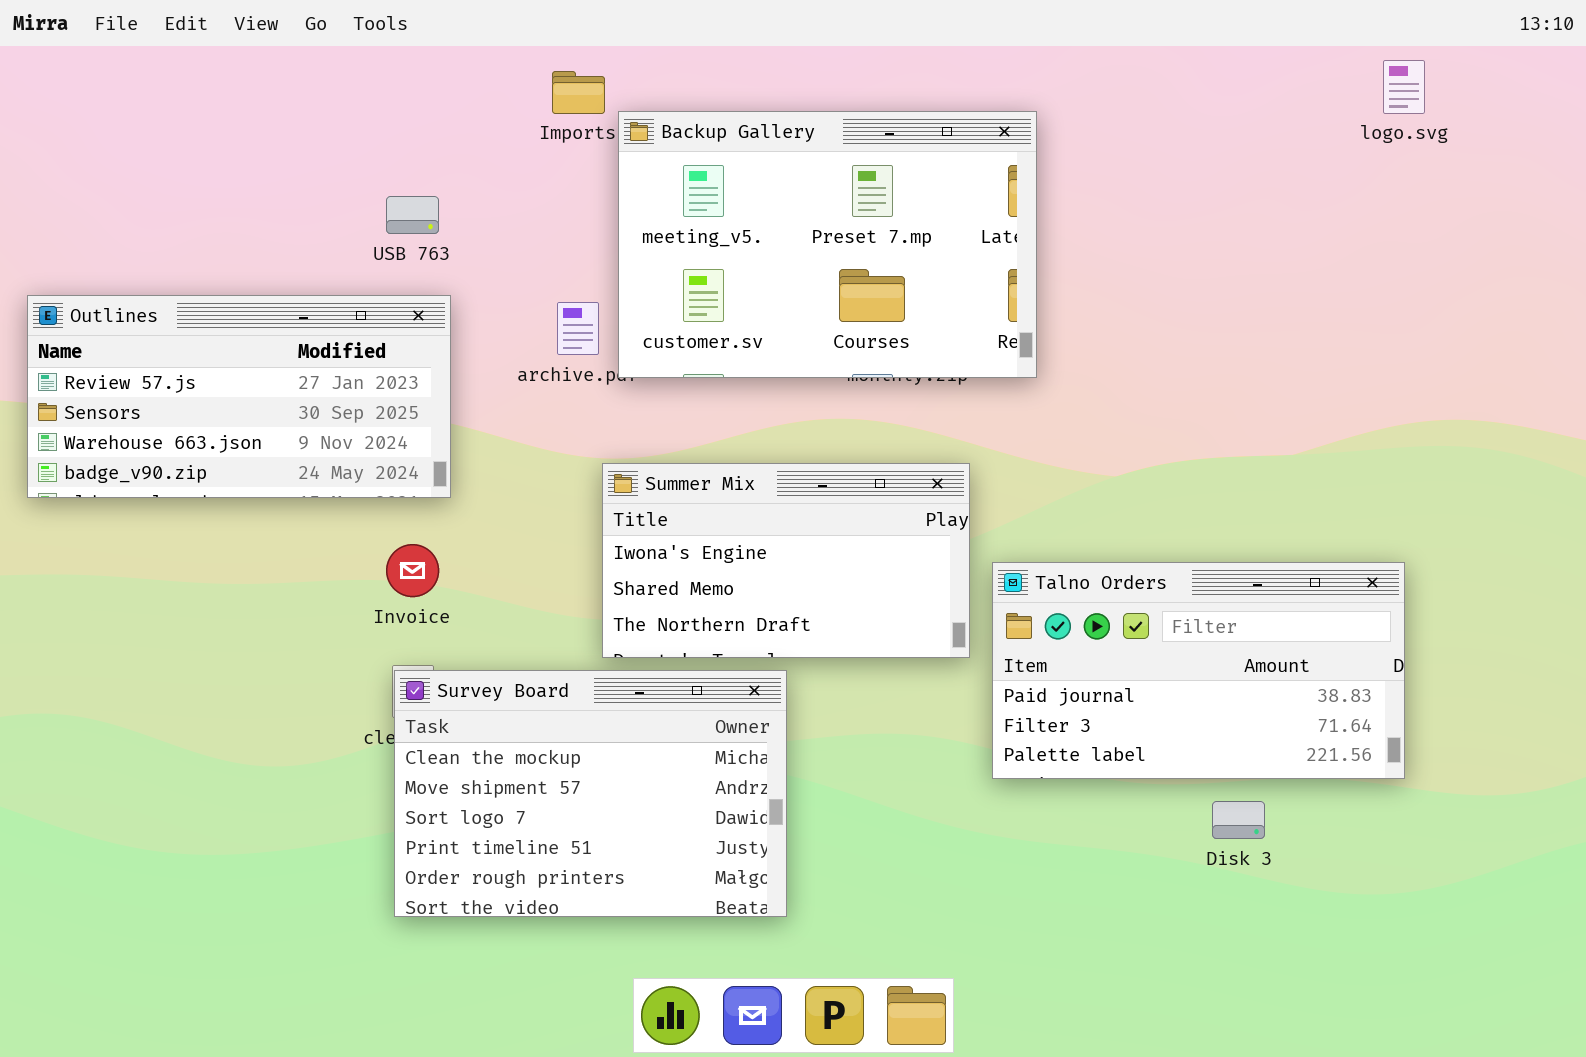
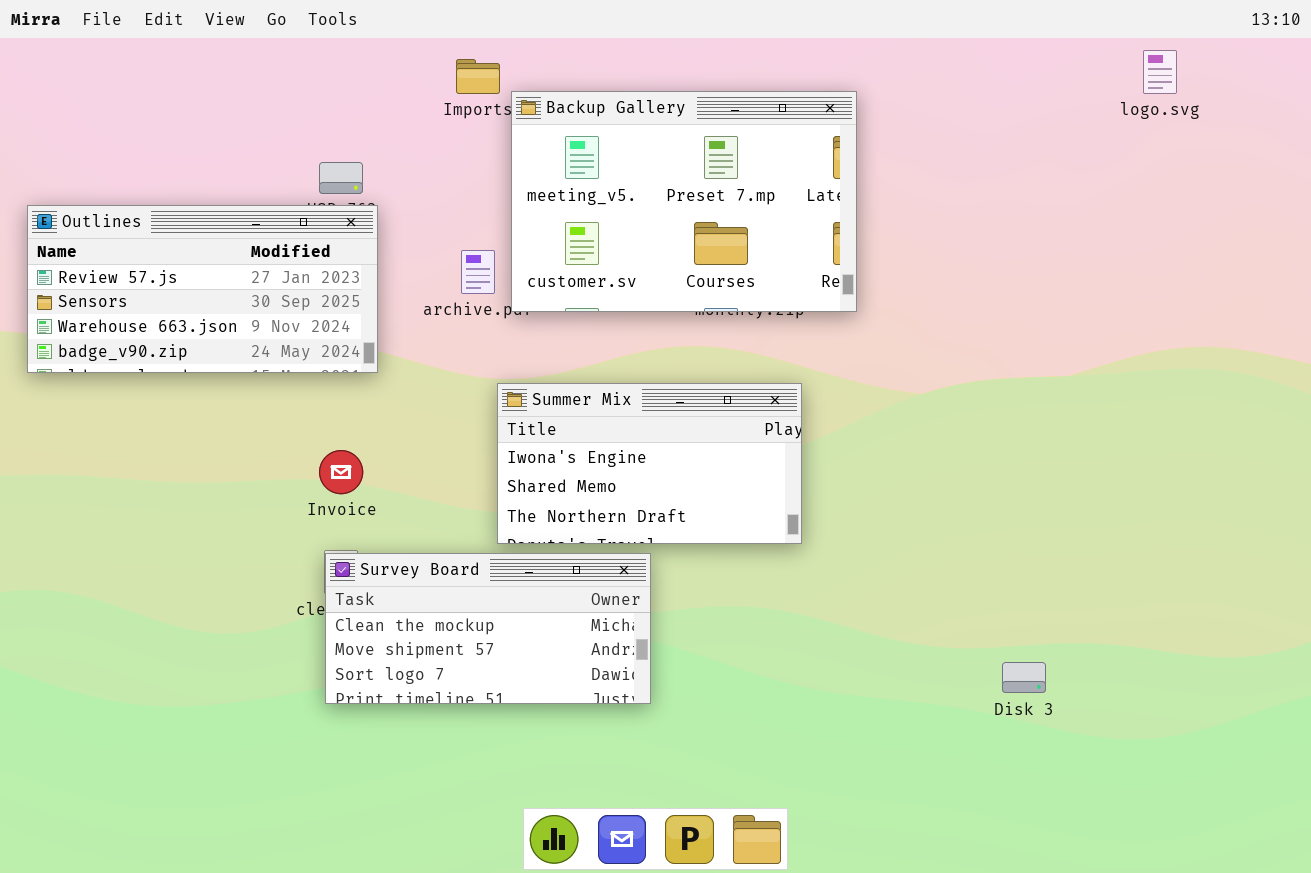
Outlines: [27,295,451,498] -> [27,205,378,373], moved
Talno Orders: [992,562,1405,779] -> none, closed
Survey Board: [394,670,787,917] -> [325,553,651,704], resized

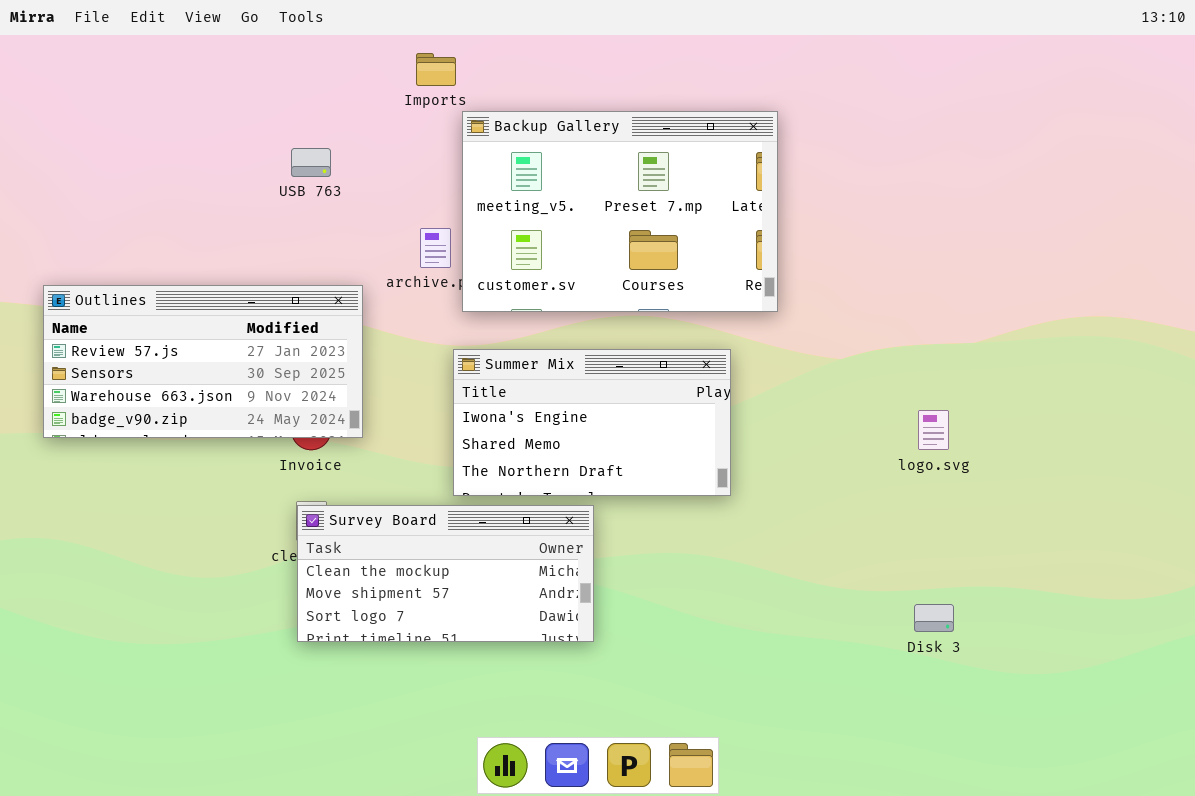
logo.svg: [1143,50,1177,94] -> [918,410,949,450], moved
Backup Gallery: [511,91,857,312] -> [462,111,778,312], moved
Outlines: [27,205,378,373] -> [43,285,363,438], moved

